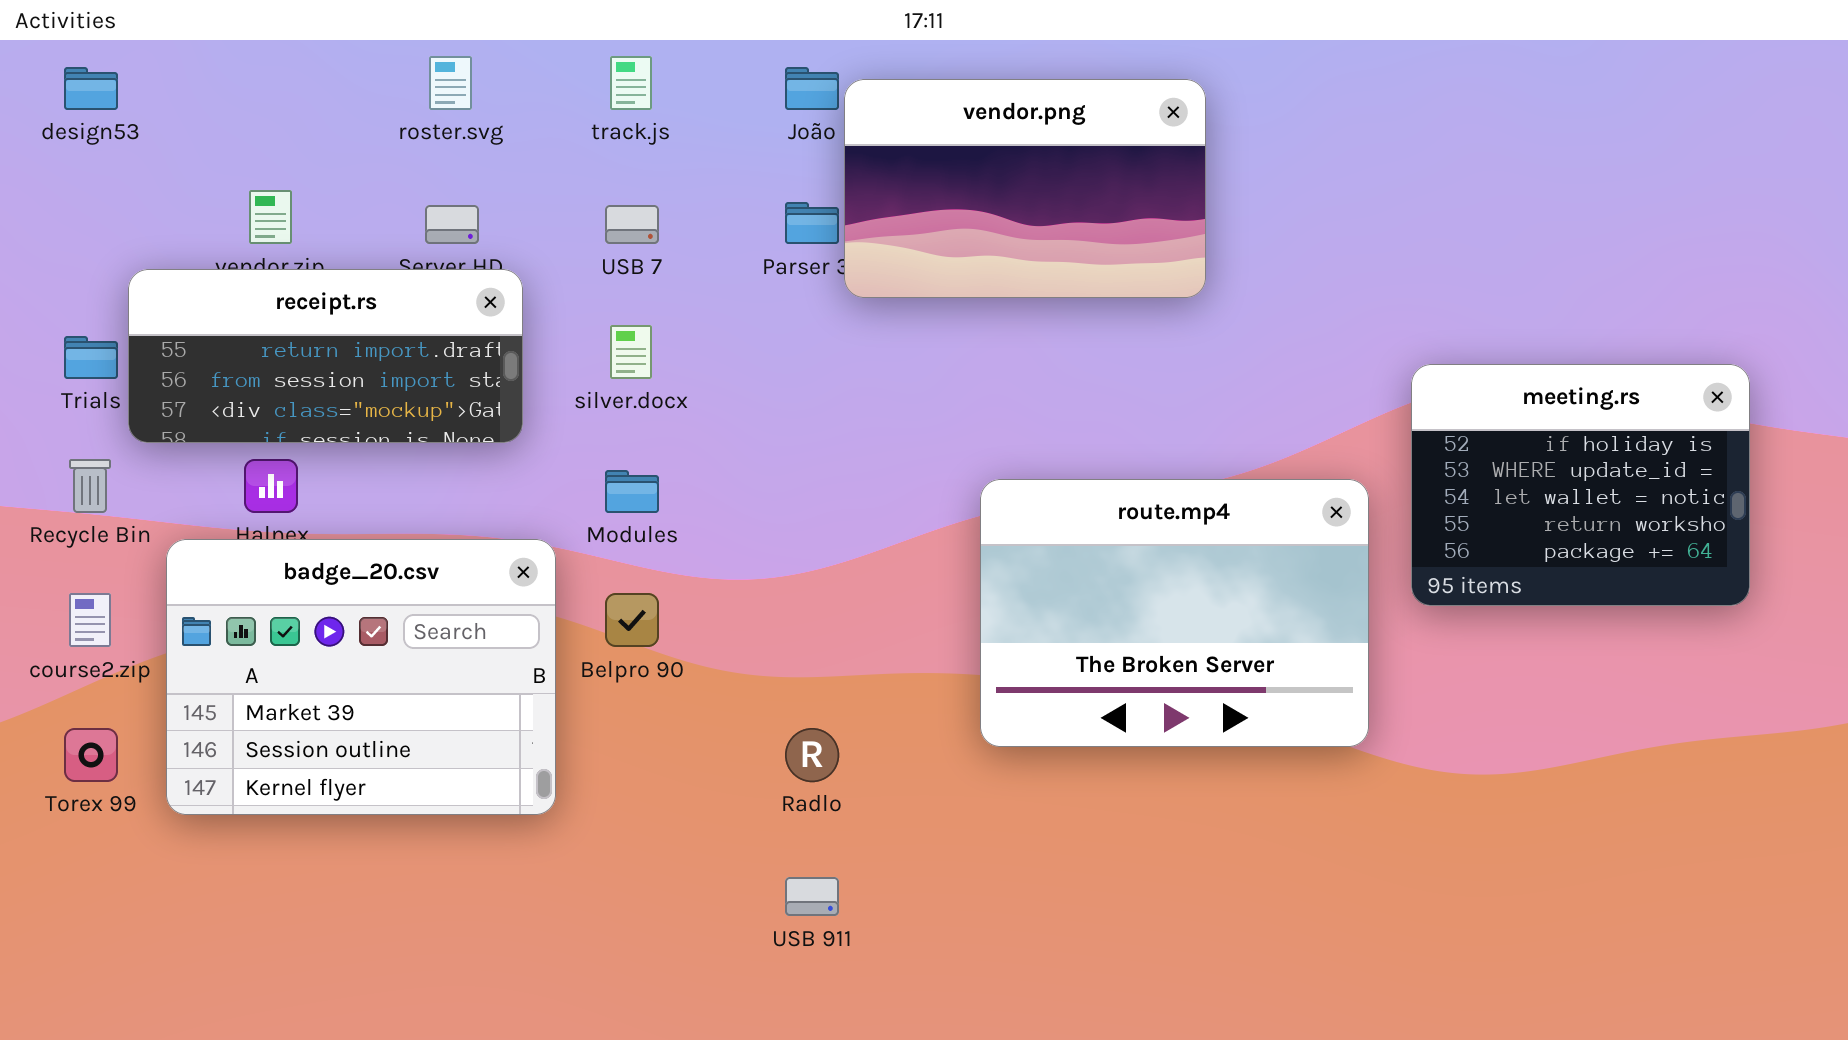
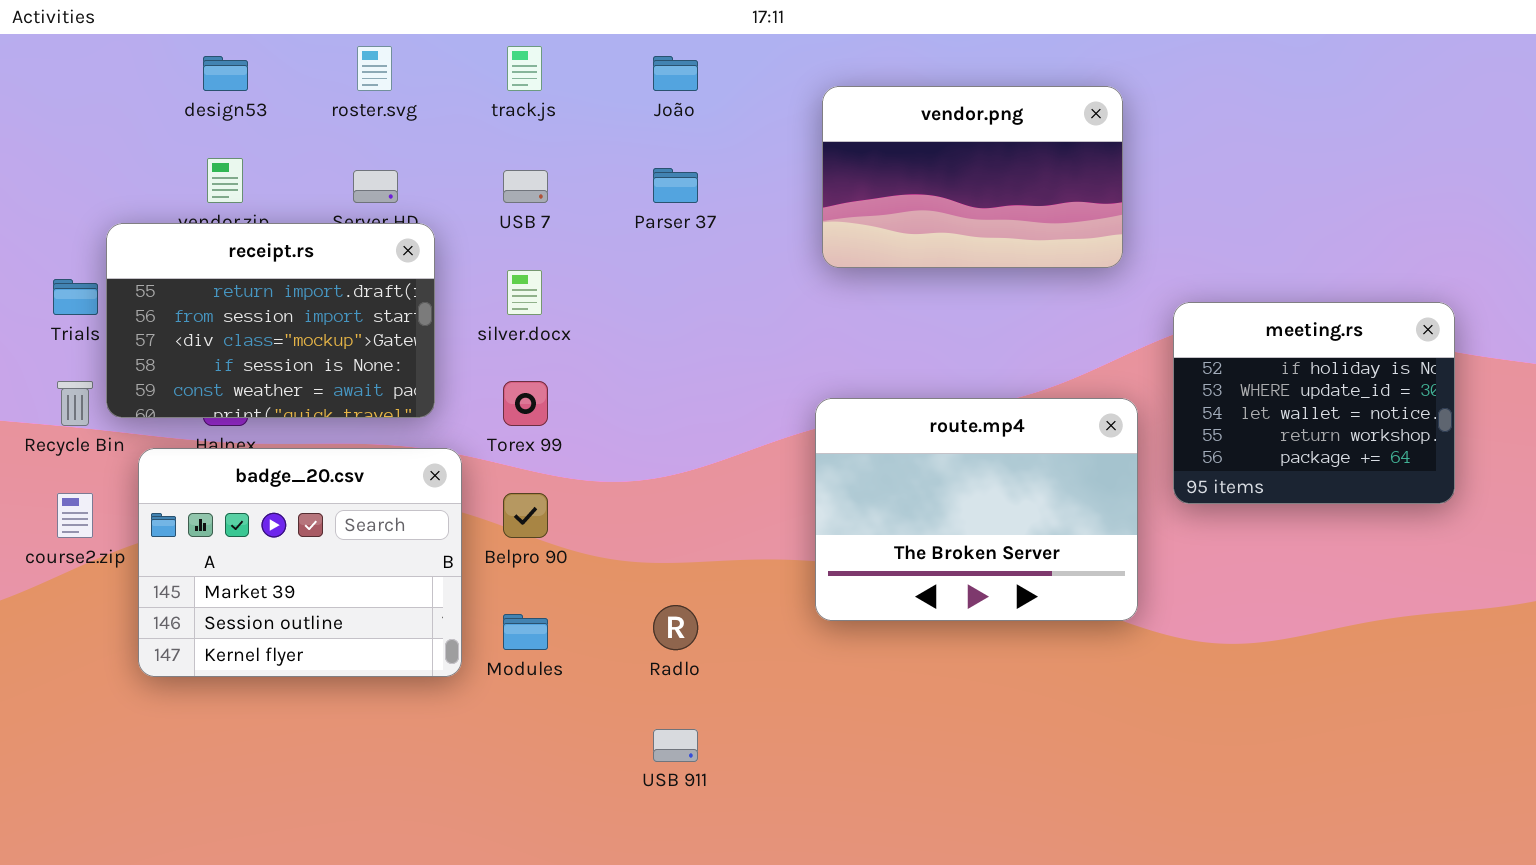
design53: [64,67,118,110] -> [203,56,248,91], moved
vendor.png: [844,79,1206,298] -> [822,86,1123,268], moved
receipt.rs: [128,269,523,443] -> [106,223,435,418], resized
Modules: [605,470,659,513] -> [503,614,548,650], moved
Torex 99: [64,728,118,782] -> [503,381,548,426], moved

